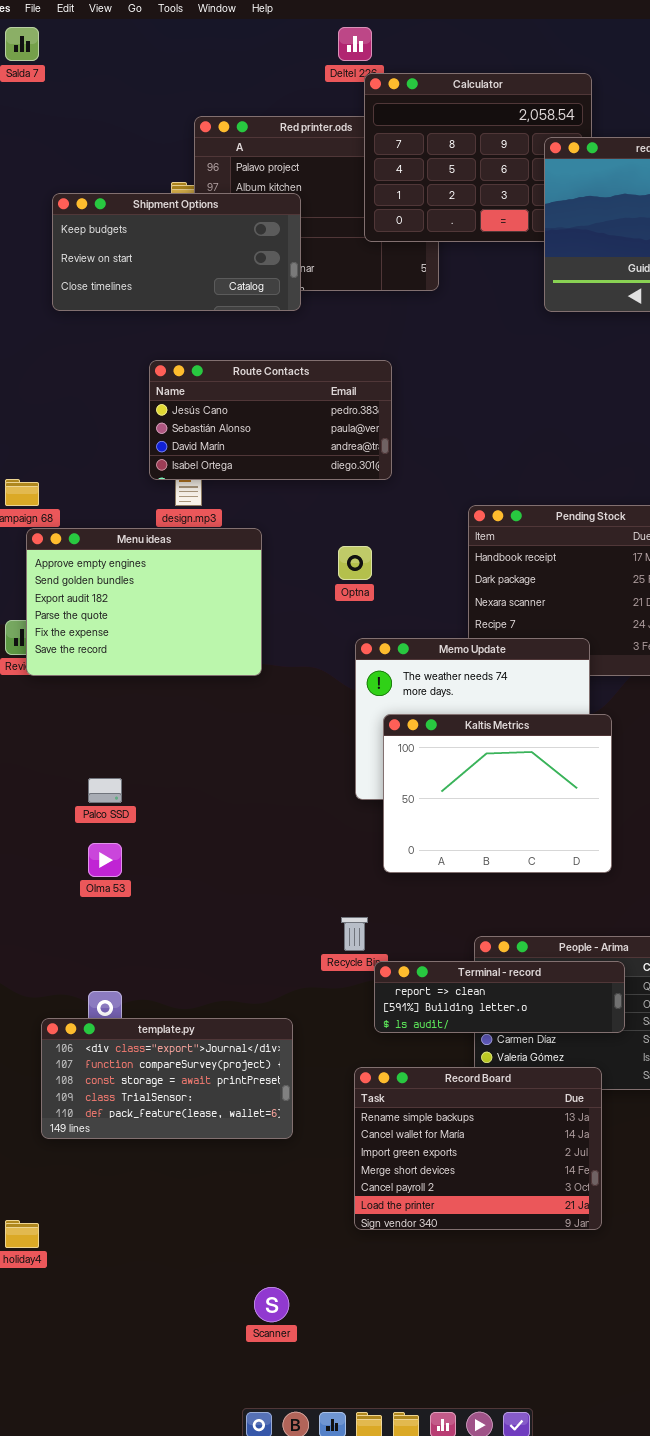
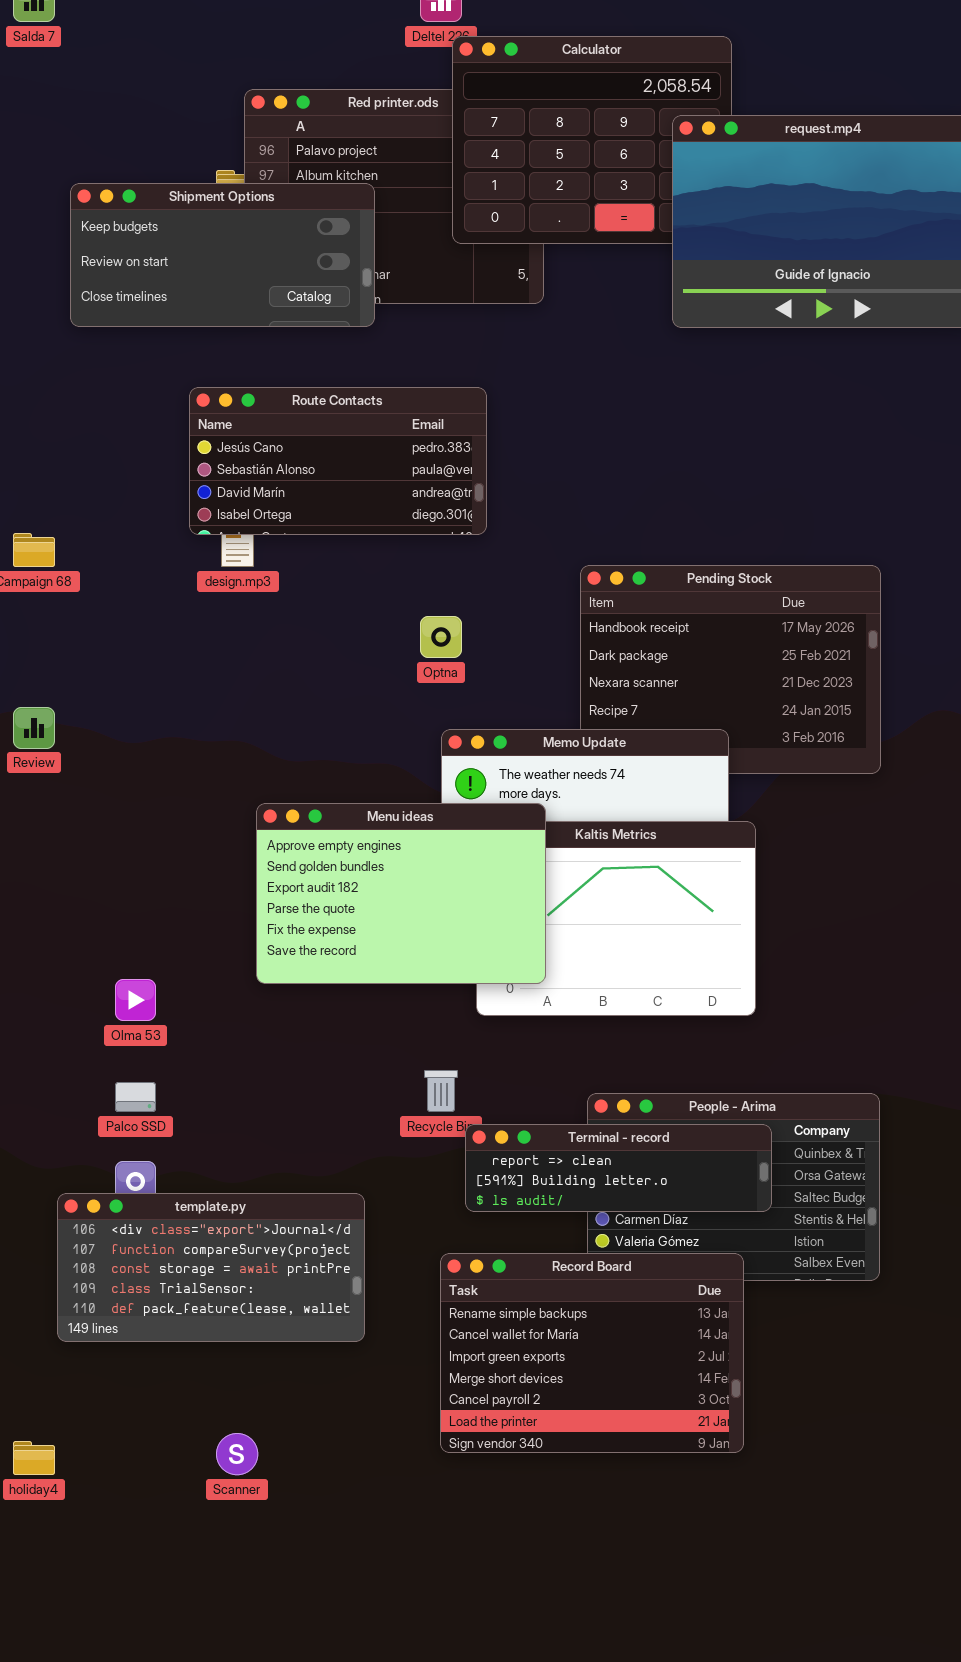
Menu ideas: [26,528,262,676] -> [256,803,546,984], moved
Palco SSD: [88,778,122,803] -> [115,1082,156,1112], moved
Scanner: [254,1287,289,1322] -> [216,1433,258,1475], moved

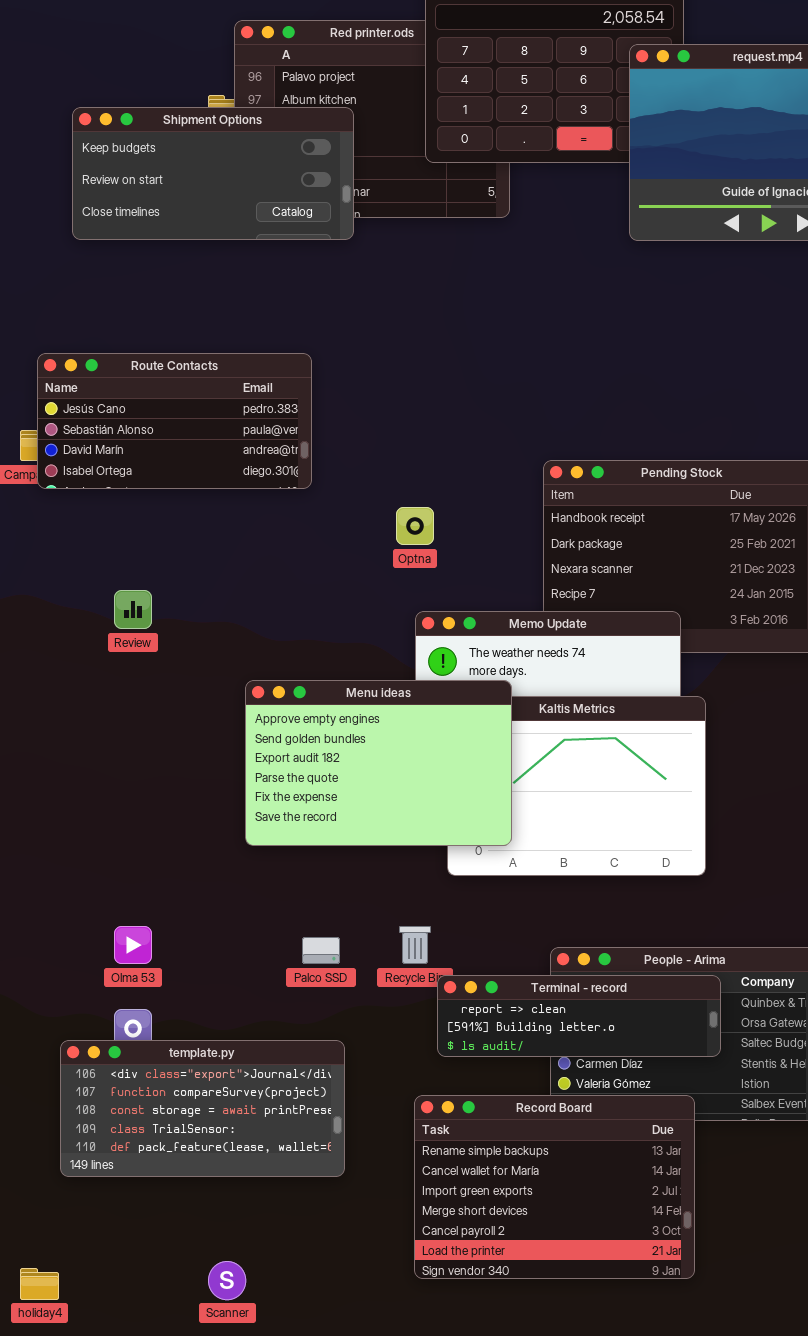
Route Contacts: [189,387,487,535] -> [37,353,312,489], moved
Review: [13,707,55,749] -> [114,590,152,629], moved
Olma 53: [115,979,156,1021] -> [114,926,152,964], moved
Palco SSD: [115,1082,156,1112] -> [302,937,340,964], moved

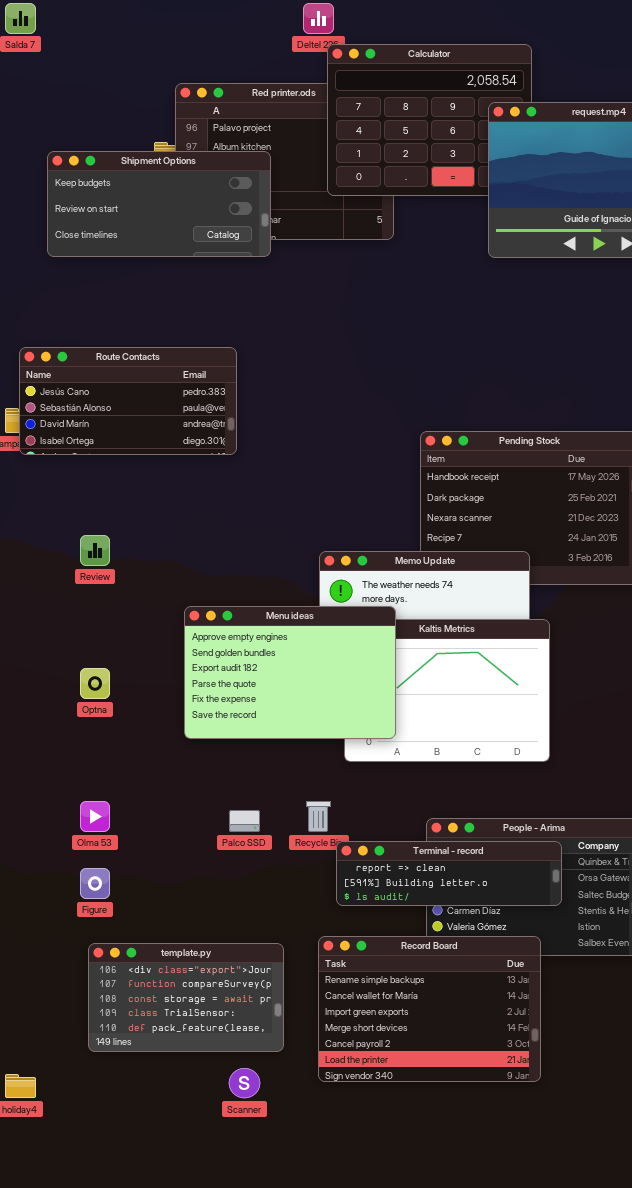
Optna: [396,507,434,545] -> [80,668,110,699], moved
template.py: [60,1040,345,1177] -> [88,943,284,1052], moved, resized
Scanner: [208,1261,246,1300] -> [229,1068,260,1098], moved

